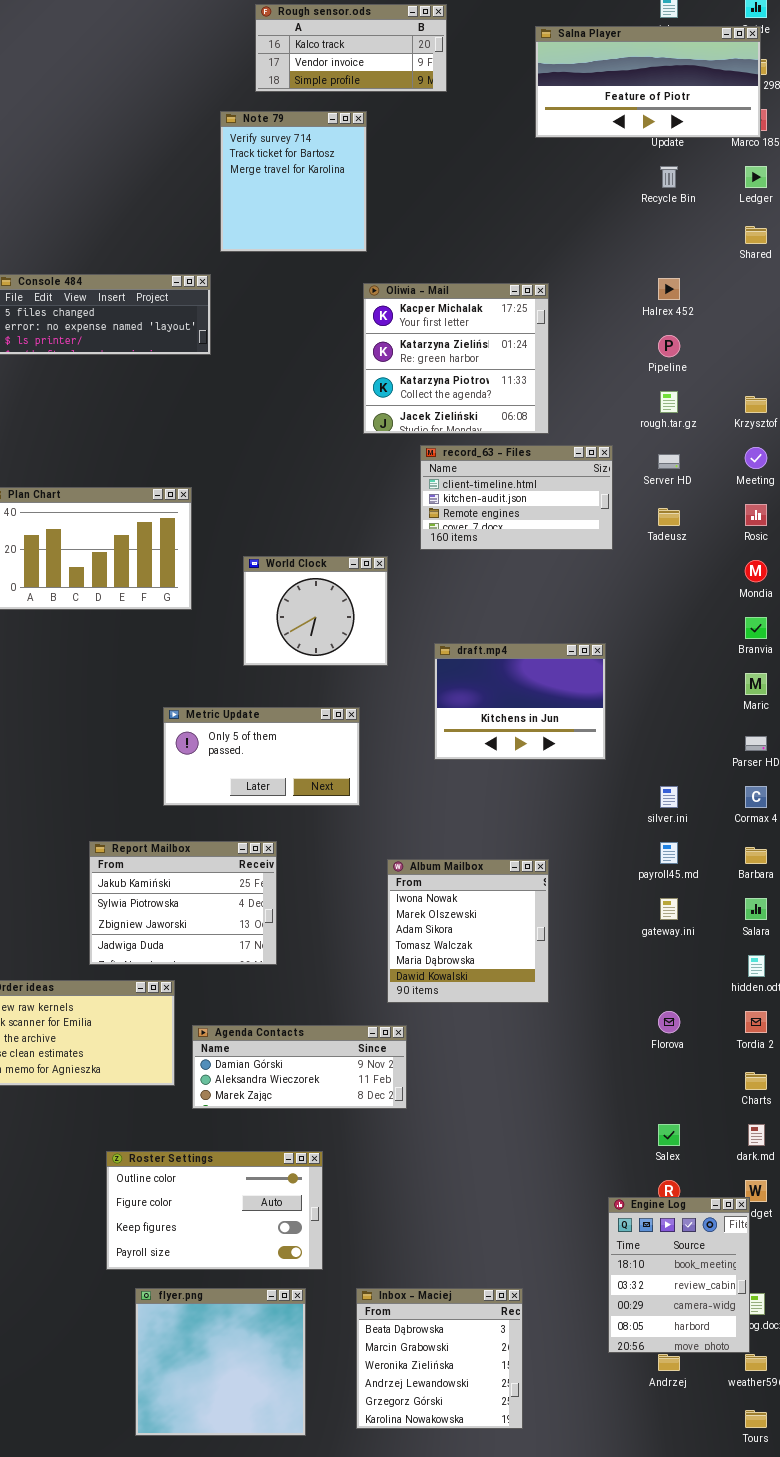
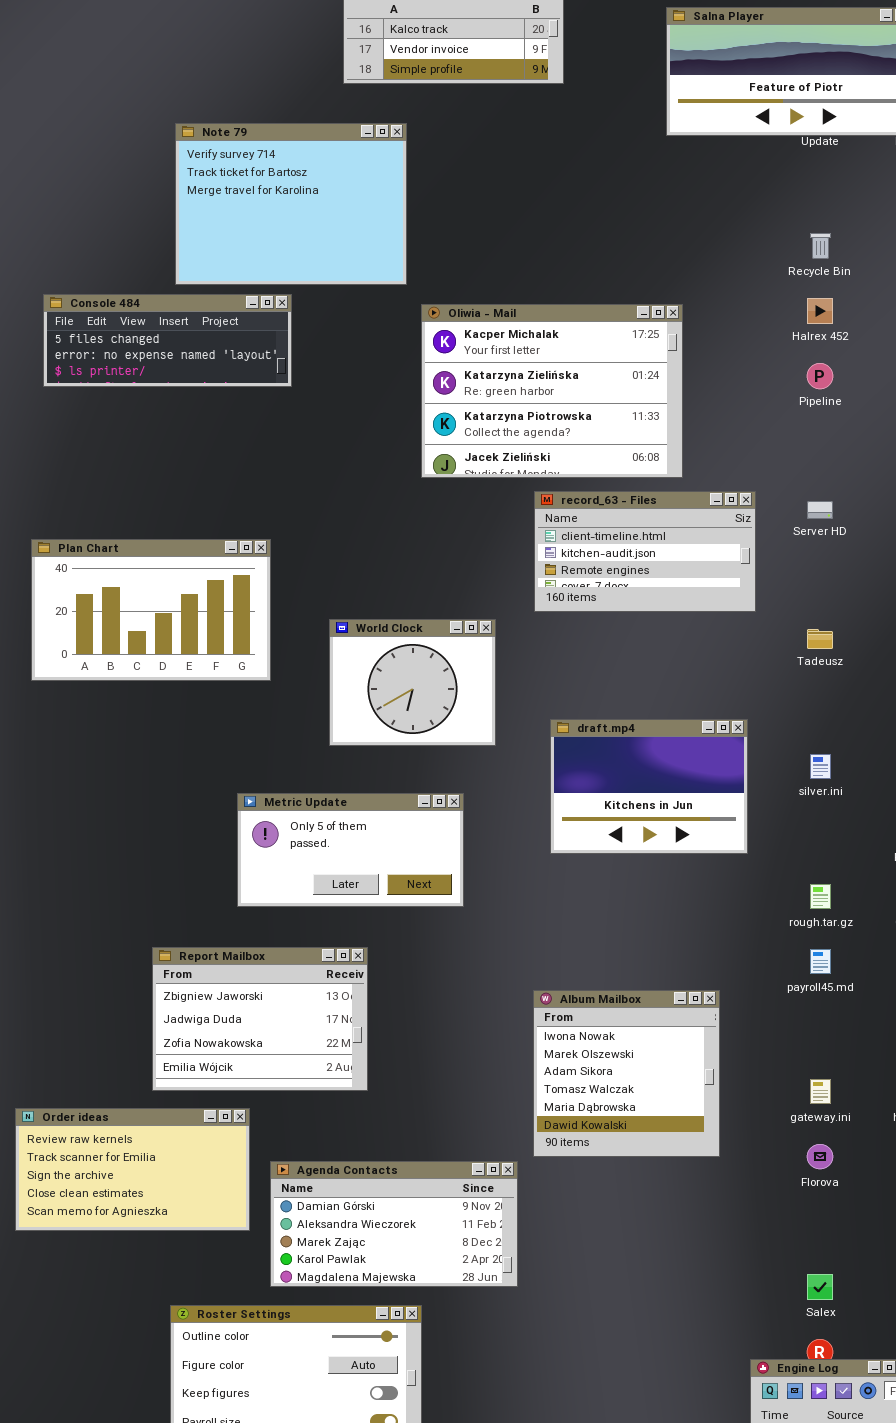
Note 79: [220,111,367,252] -> [175,123,407,285], moved, resized
Recycle Bin: [660,166,678,188] -> [810,233,831,259], moved
Oliwia - Mail: [363,283,549,434] -> [421,304,683,478], resized
rough.tar.gz: [660,391,678,413] -> [810,884,831,909], moved
Tadeusz: [658,508,680,526] -> [807,629,833,649], moved
silver.ini: [660,786,678,808] -> [810,754,831,779], moved
Report Mailbox: [89,841,277,965] -> [152,947,368,1091], scrolled down 2 rows
Album Mailbox: [387,859,549,1003] -> [533,990,720,1157], moved
gateway.ini: [660,898,678,920] -> [810,1079,831,1104], moved
Agenda Contacts: [192,1025,407,1109] -> [270,1161,518,1287], resized

